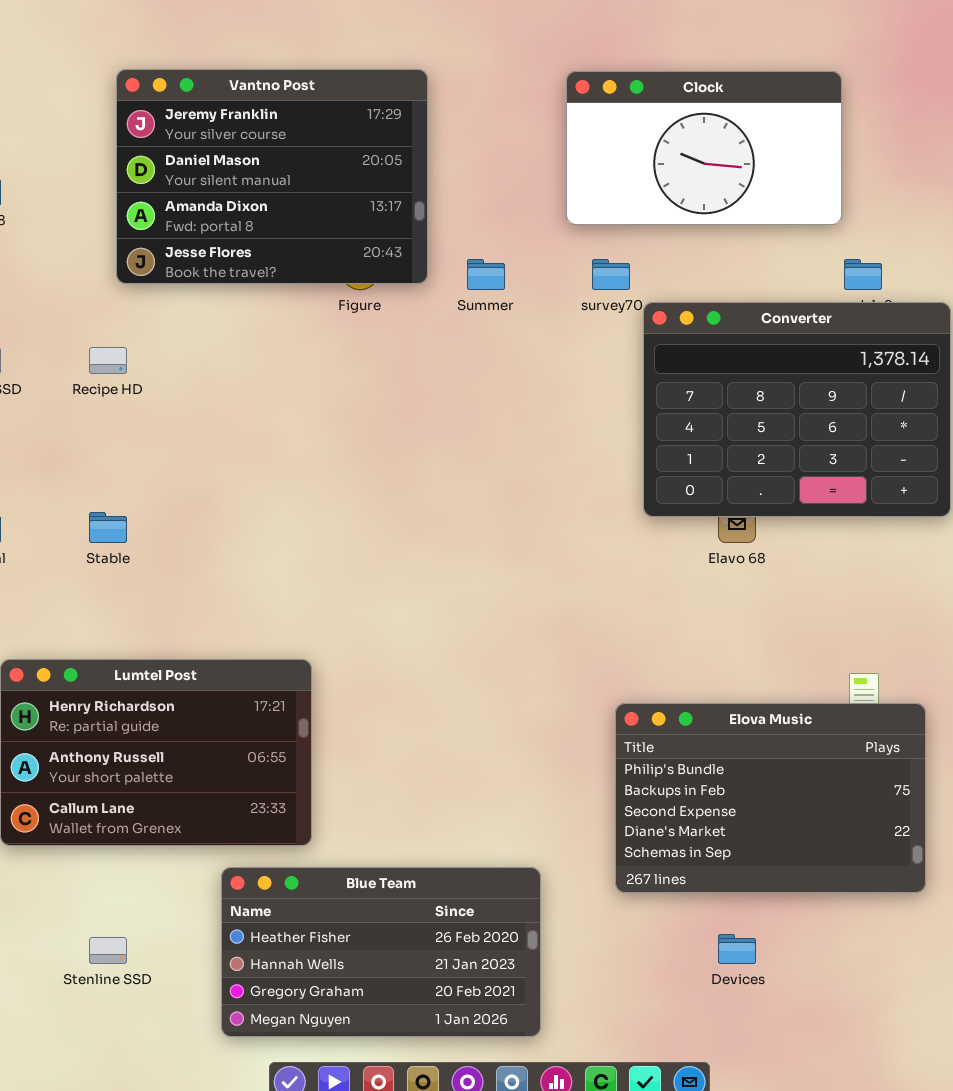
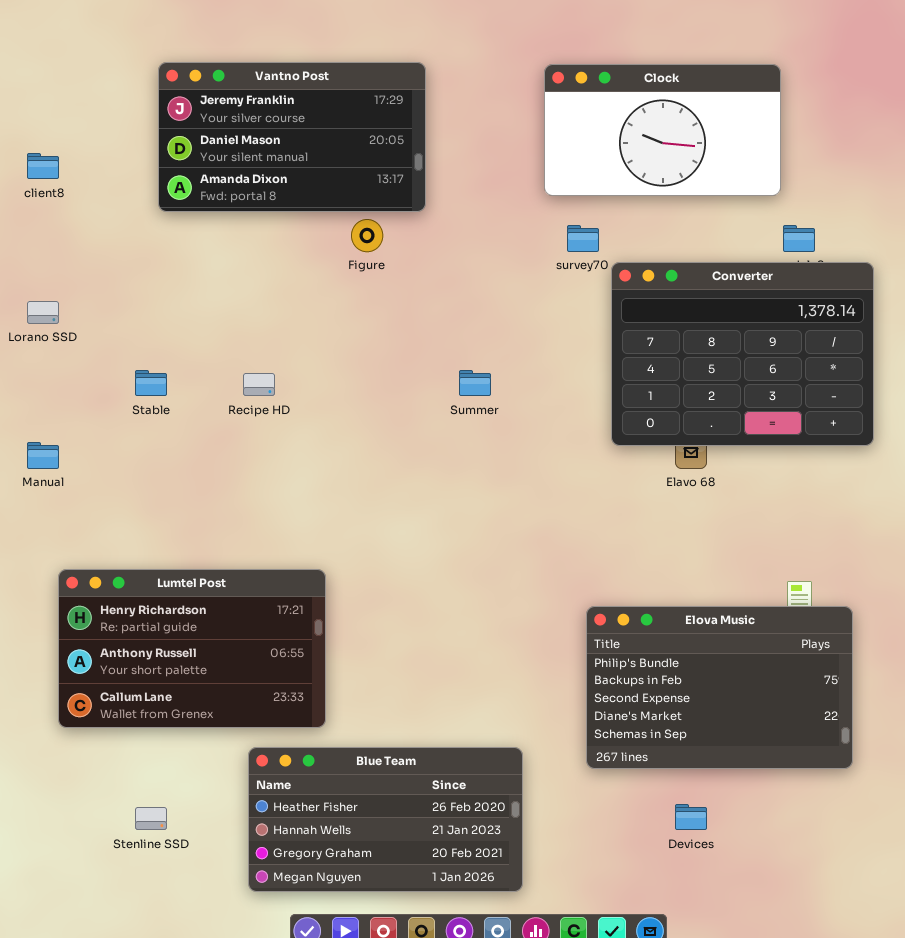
Vantno Post: [116,69,428,284] -> [158,62,426,212], resized
Summer: [467,259,505,290] -> [459,370,491,396], moved
Recipe HD: [89,347,127,374] -> [243,373,275,396], moved
Stable: [89,512,127,543] -> [135,370,167,396], moved

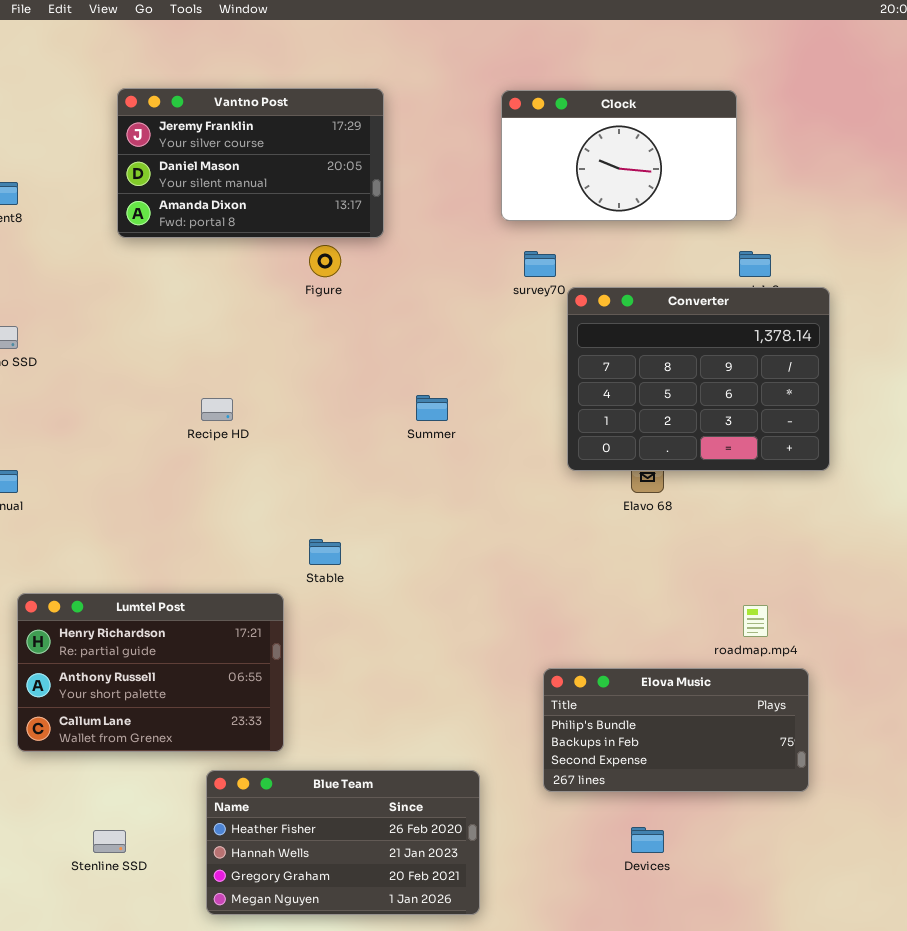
Stable: [135,370,167,396] -> [309,539,341,565], moved
Elova Music: [586,606,853,769] -> [543,668,809,792], resized

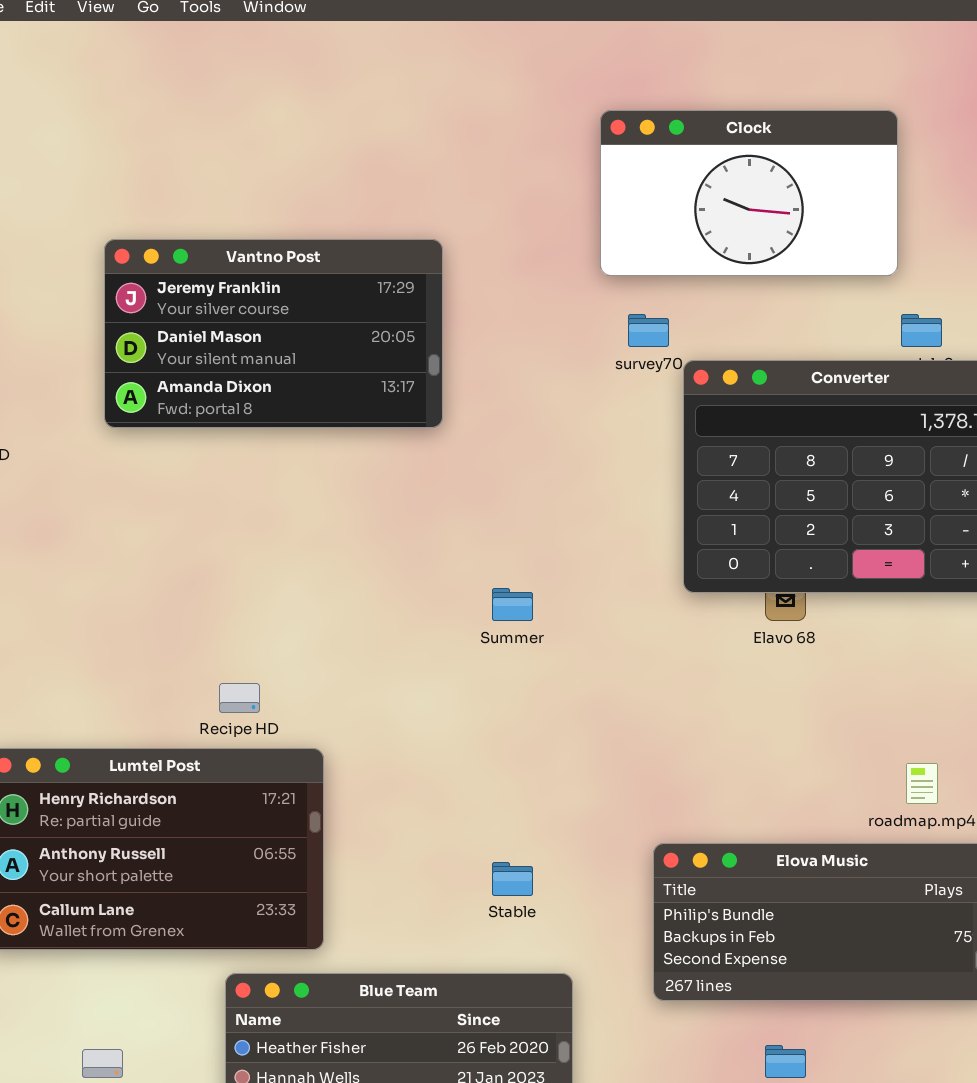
Vantno Post: [117,88,384,238] -> [104,239,443,428], moved
Summer: [416,395,448,421] -> [492,588,533,621], moved
Recipe HD: [201,398,233,421] -> [219,683,260,713], moved
Stable: [309,539,341,565] -> [492,862,533,896], moved

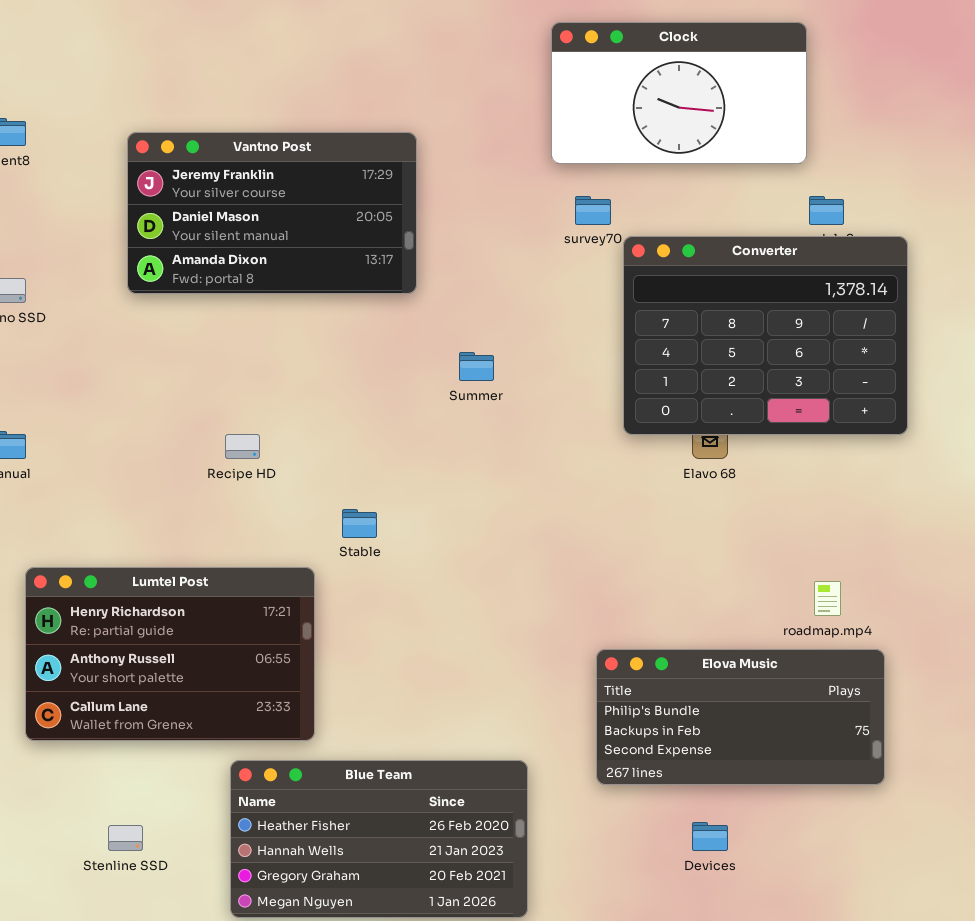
Summer: [492,588,533,621] -> [459,352,494,381], moved
Recipe HD: [219,683,260,713] -> [225,434,260,459], moved
Stable: [492,862,533,896] -> [342,509,377,538], moved

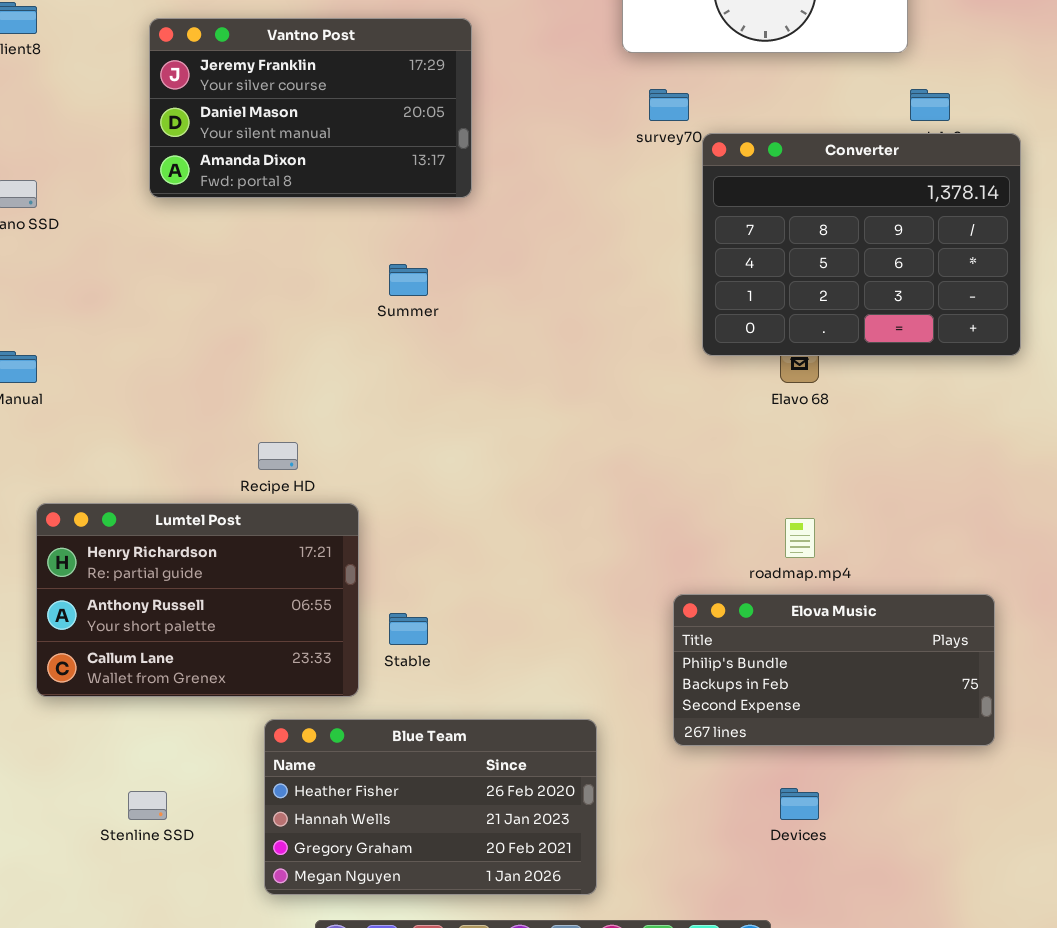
Summer: [459,352,494,381] -> [389,264,428,296], moved
Recipe HD: [225,434,260,459] -> [258,442,298,470], moved
Stable: [342,509,377,538] -> [389,613,428,645], moved
roadmap.mp4: [814,581,841,616] -> [785,518,815,558], moved

